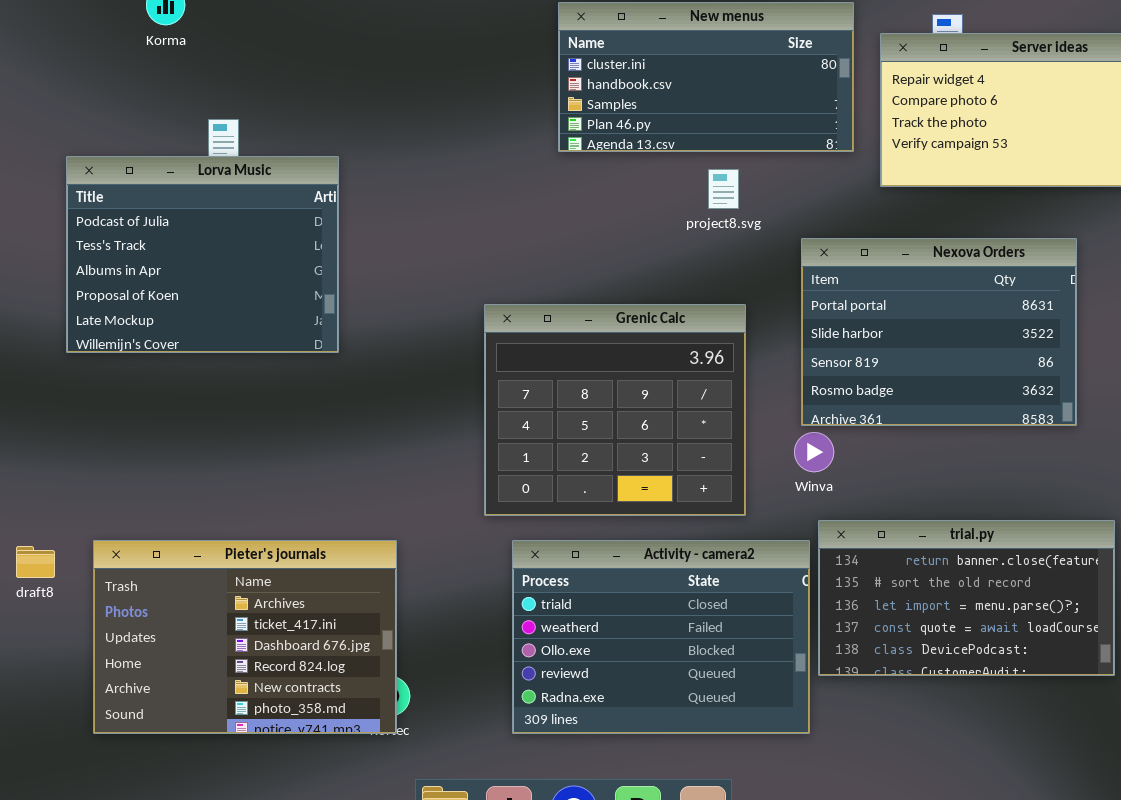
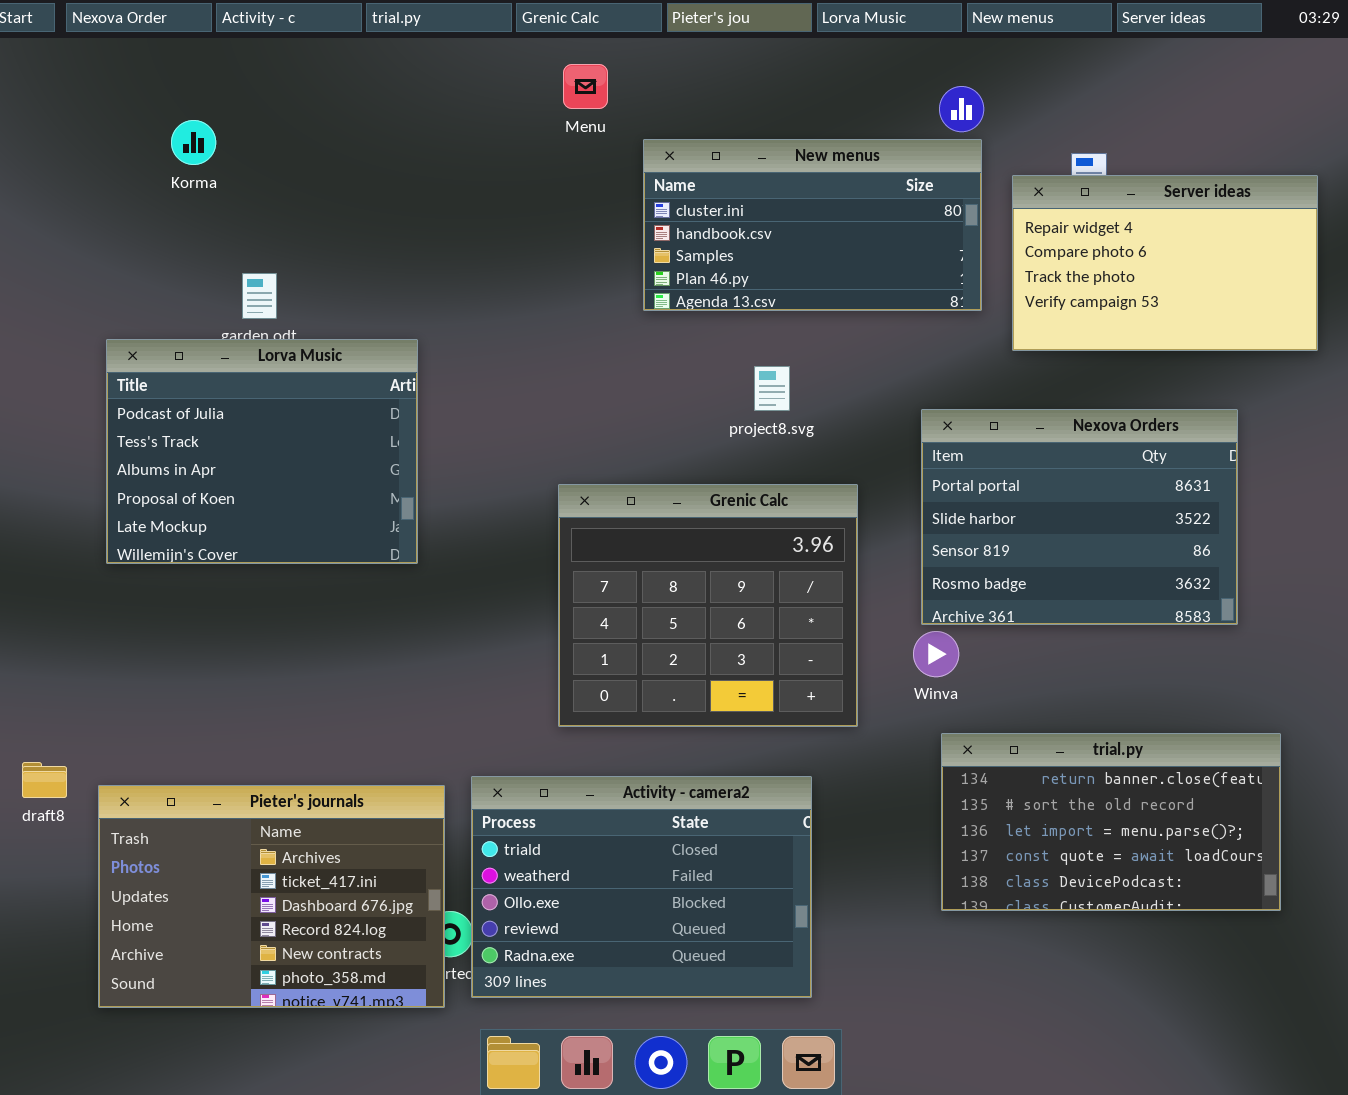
Lorva Music: [66,156,339,353] -> [106,339,418,564], moved
project8.svg: [708,169,739,209] -> [754,366,790,411], moved
Pieter's journals: [93,540,397,734] -> [98,785,445,1008], moved
Activity - camera2: [512,540,810,734] -> [471,776,812,998], moved

